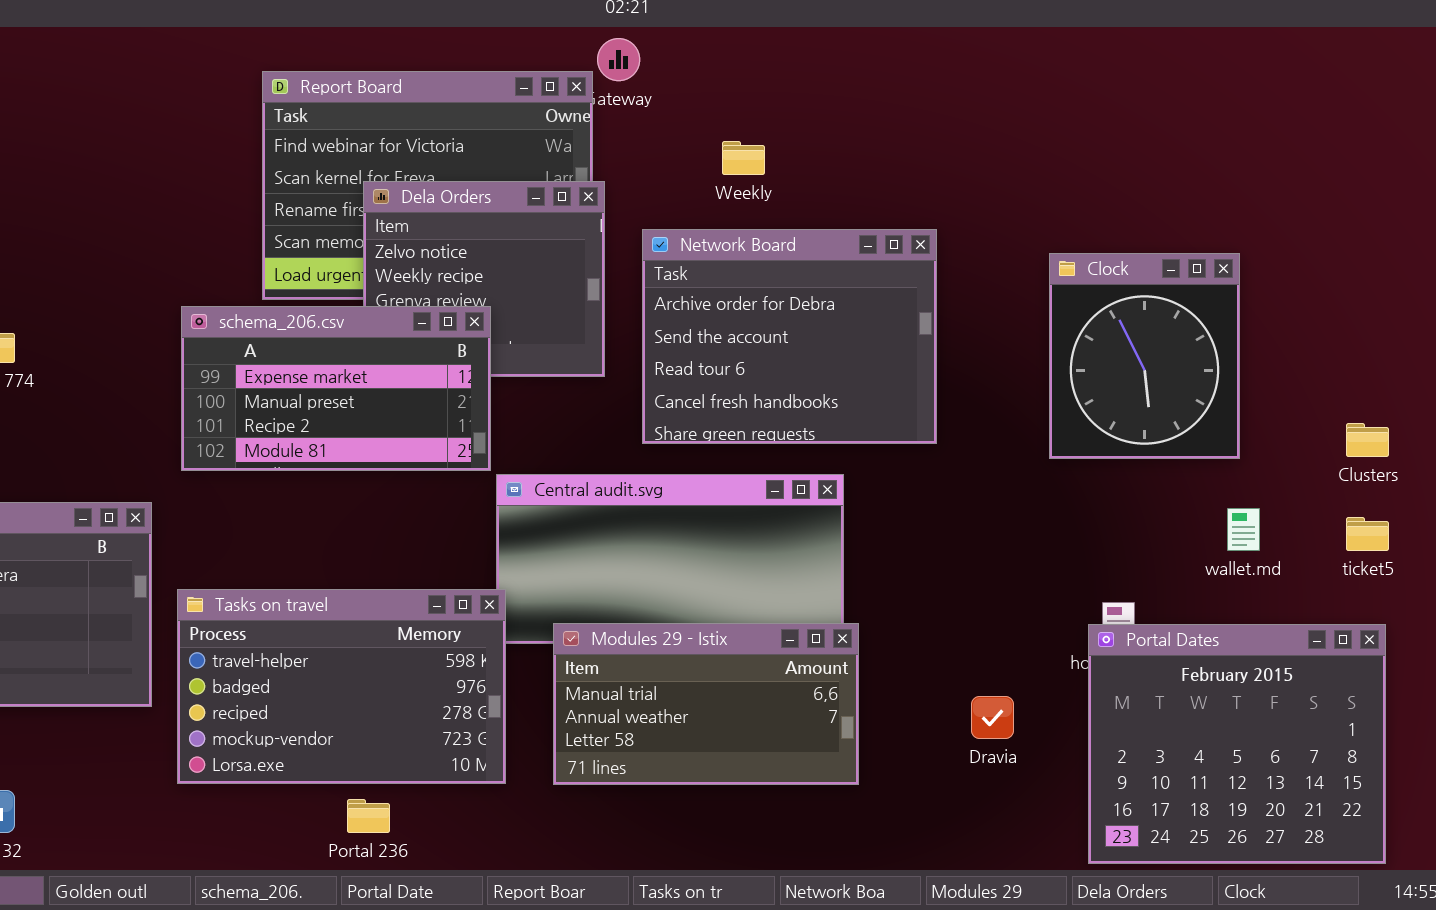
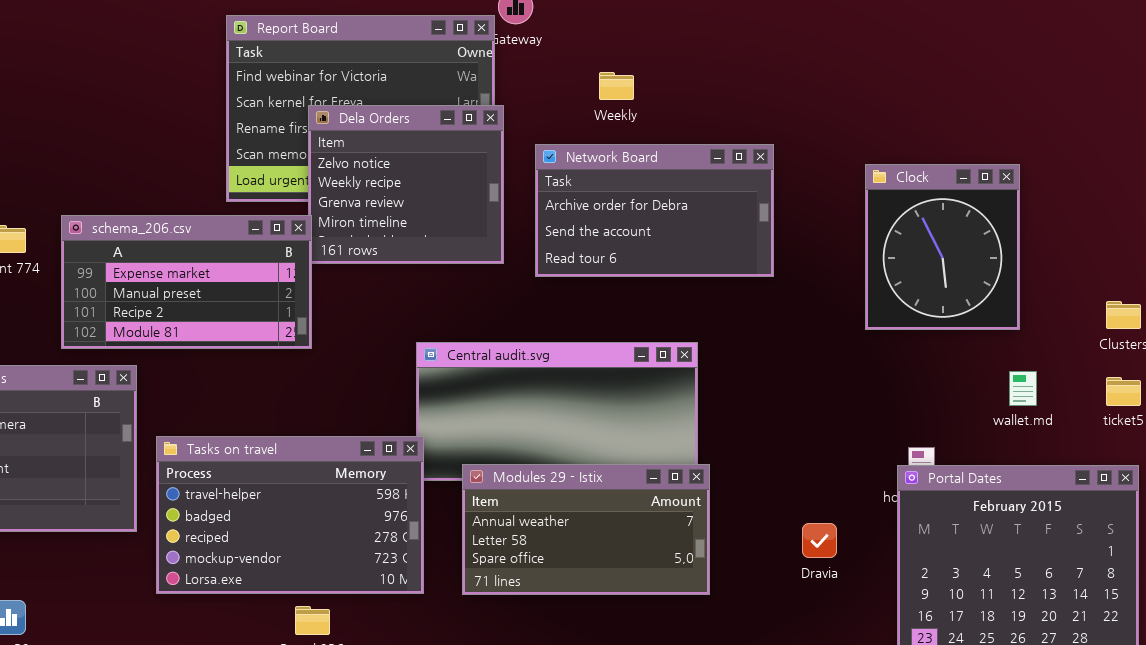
Network Board: [642,229,937,444] -> [535,144,774,277], resized
schema_206.csv: [181,306,491,471] -> [61,215,312,349], moved
Modules 29 - Istix: [553,623,859,785] -> [462,464,710,595], scrolled down 1 row

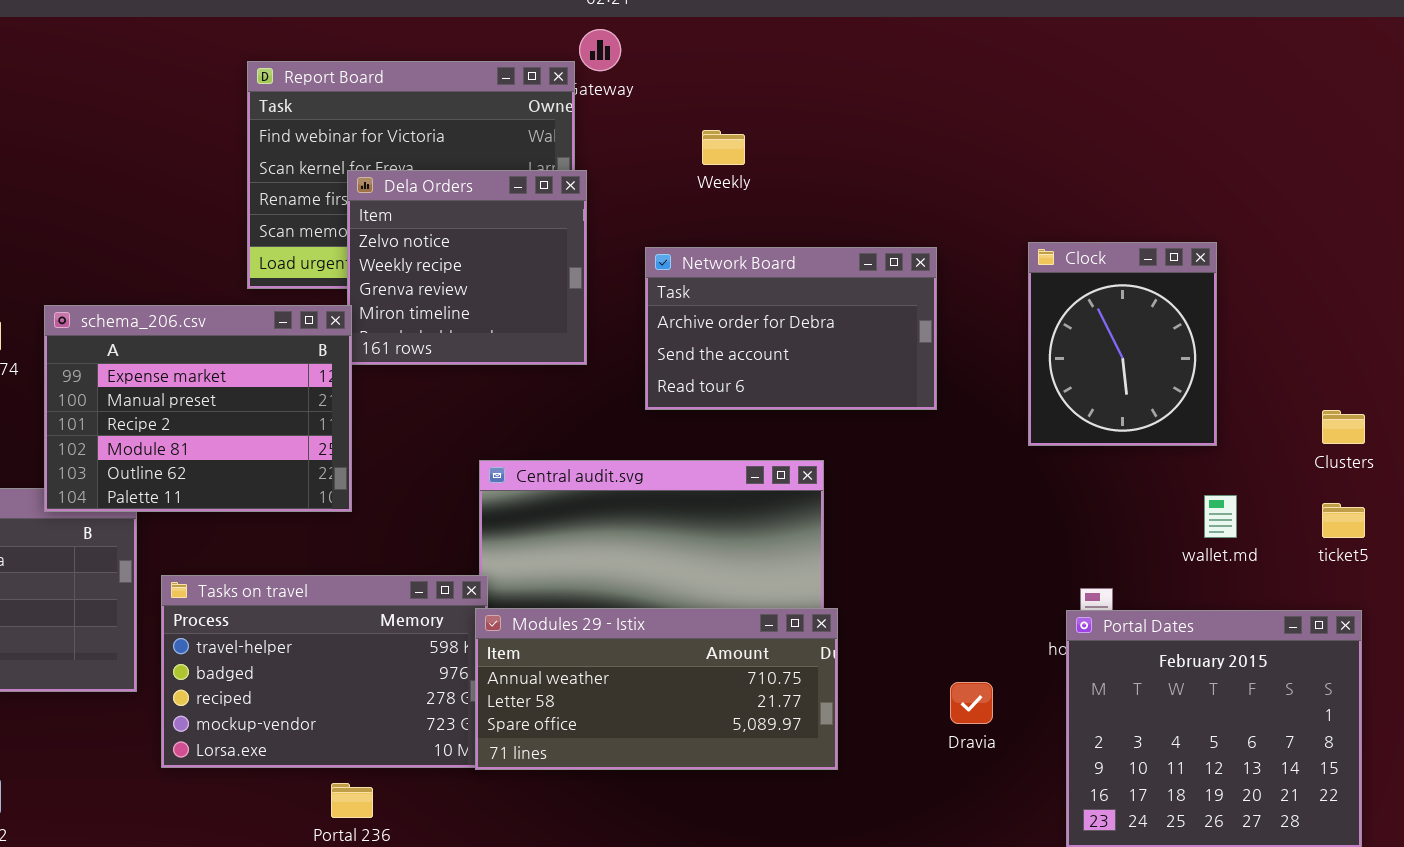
Network Board: [535,144,774,277] -> [645,247,937,410], moved
schema_206.csv: [61,215,312,349] -> [44,305,352,512], resized
Modules 29 - Istix: [462,464,710,595] -> [475,608,838,770], resized

